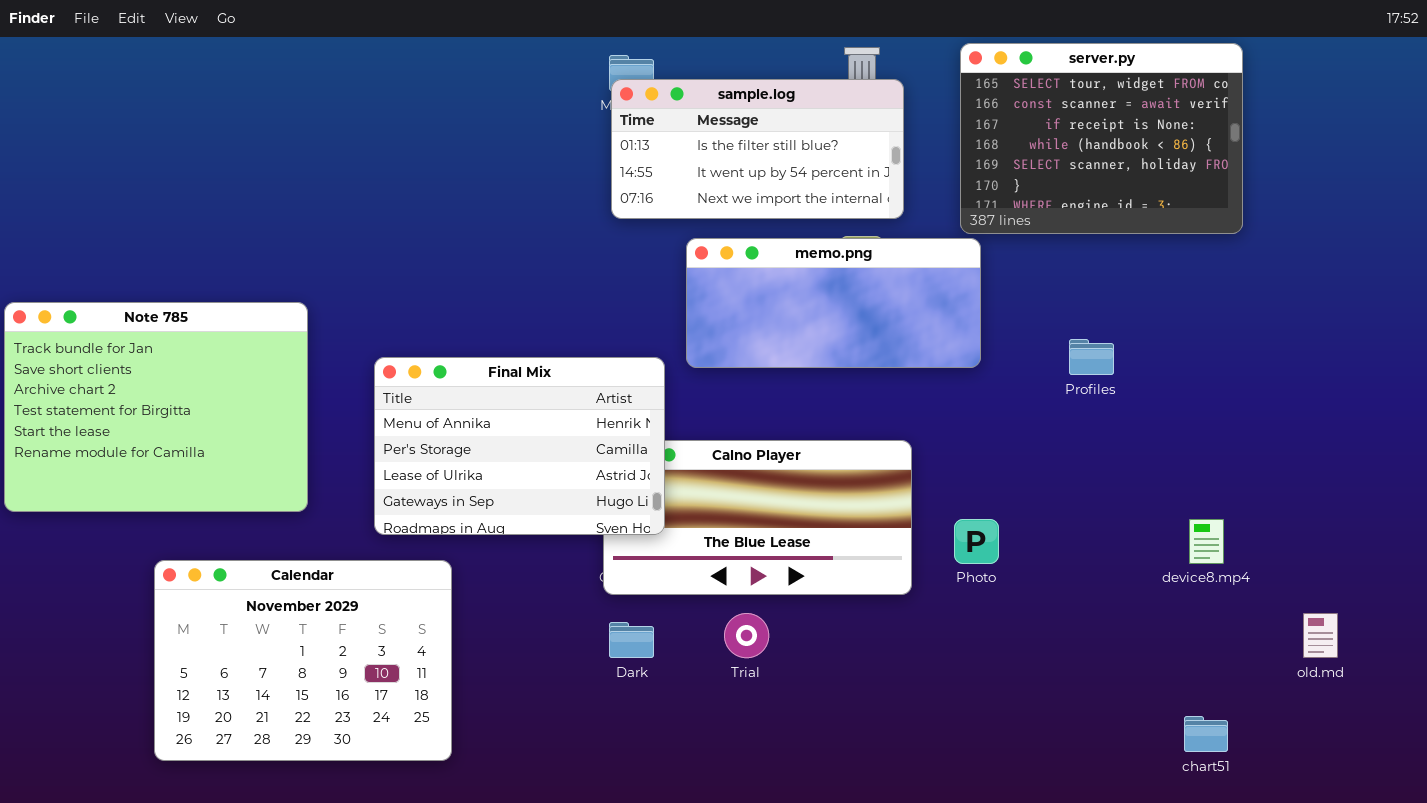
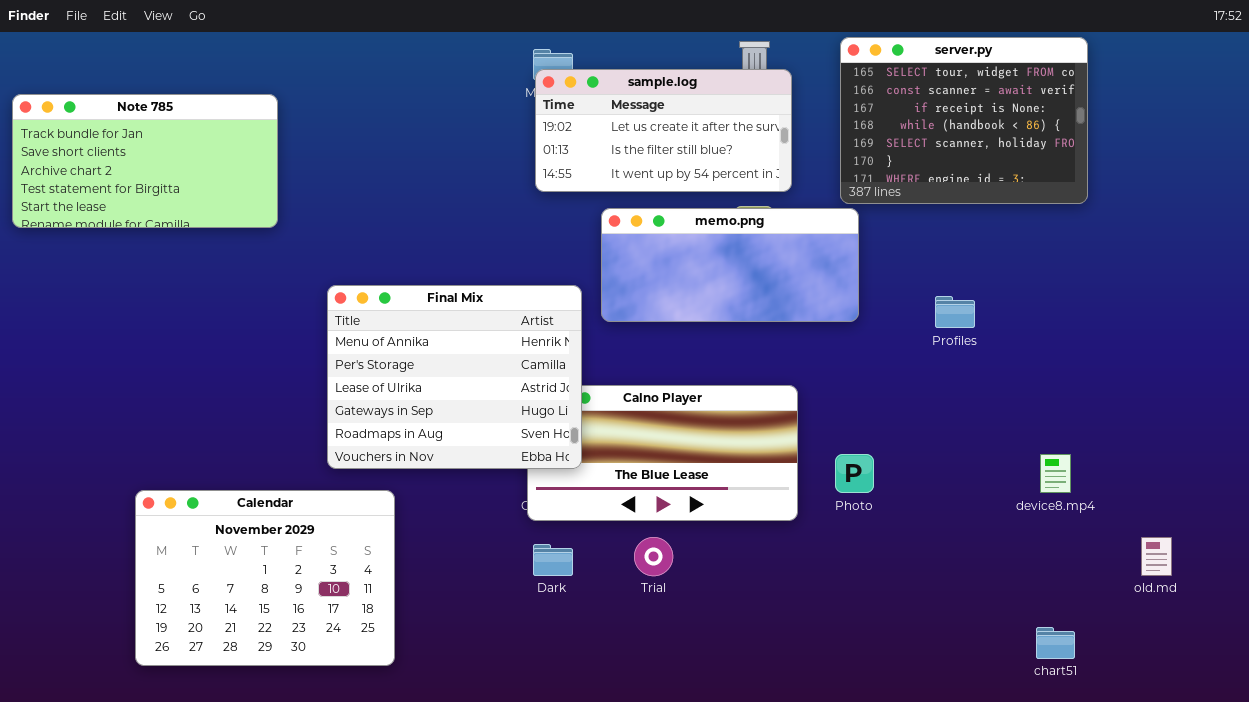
sample.log: [611,79,904,219] -> [535,69,792,192], scrolled up 1 row
Note 785: [4,302,308,512] -> [12,94,278,228], moved, resized
Final Mix: [374,357,665,535] -> [327,285,582,469], resized

